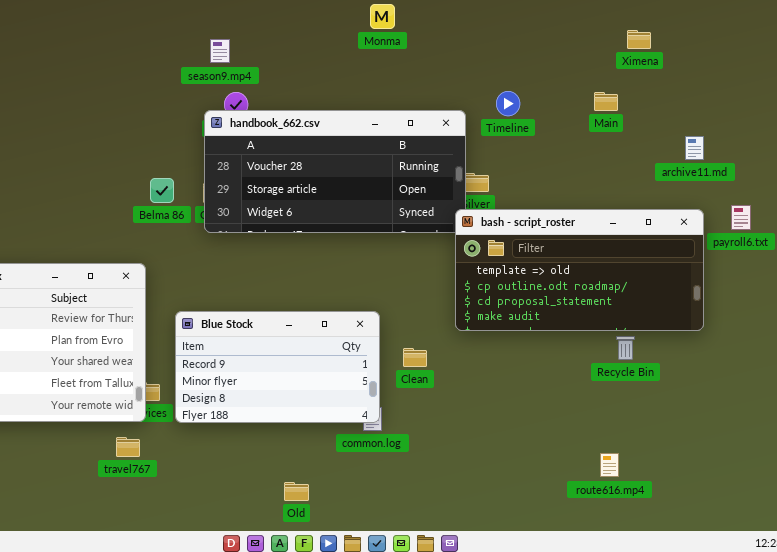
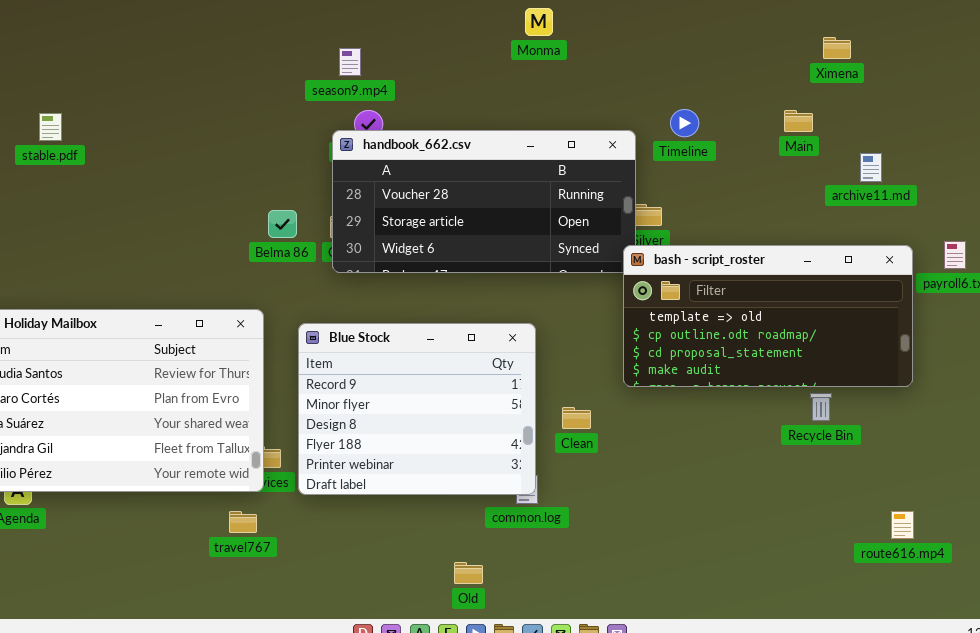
archive11.md: [685,136,704,160] -> [860,153,882,182], moved
Blue Stock: [175,311,380,423] -> [298,323,536,495], resized
route616.mp4: [600,453,619,477] -> [891,511,914,539], moved
Old: [284,482,309,501] -> [454,562,483,584], moved

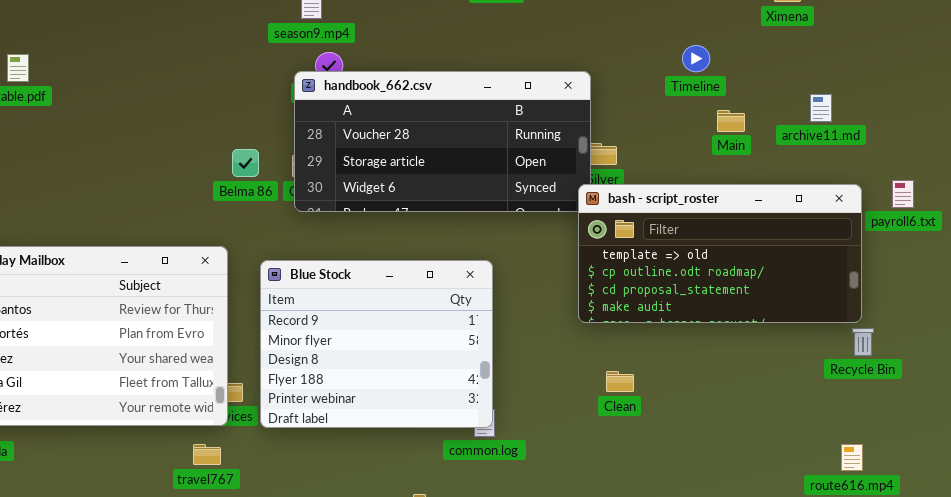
Timeline: [670,109,699,137] -> [682,45,710,72], moved
Main: [784,110,813,132] -> [717,110,745,132], moved
Recycle Bin: [810,393,832,421] -> [852,328,874,356], moved
Clean: [562,407,591,429] -> [606,371,634,392], moved

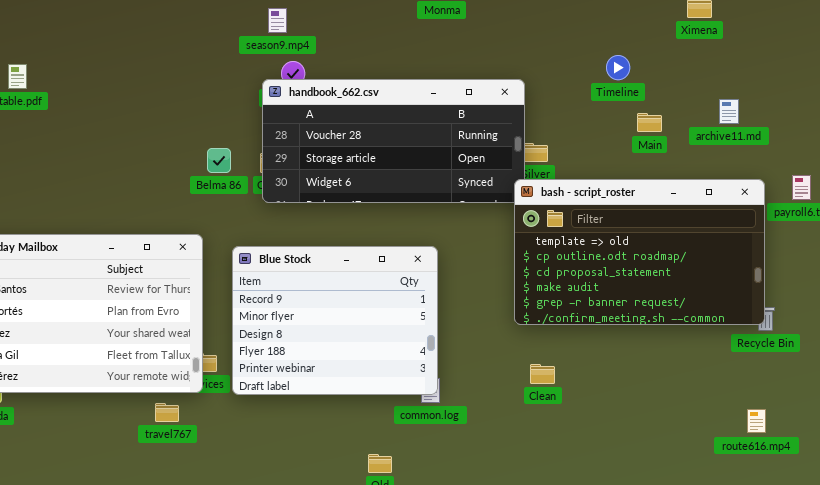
bash - script_roster: [578,184,862,323] -> [514,179,765,325], resized
Clean: [606,371,634,392] -> [530,364,555,384], moved
travel767: [193,444,221,465] -> [155,403,179,422], moved

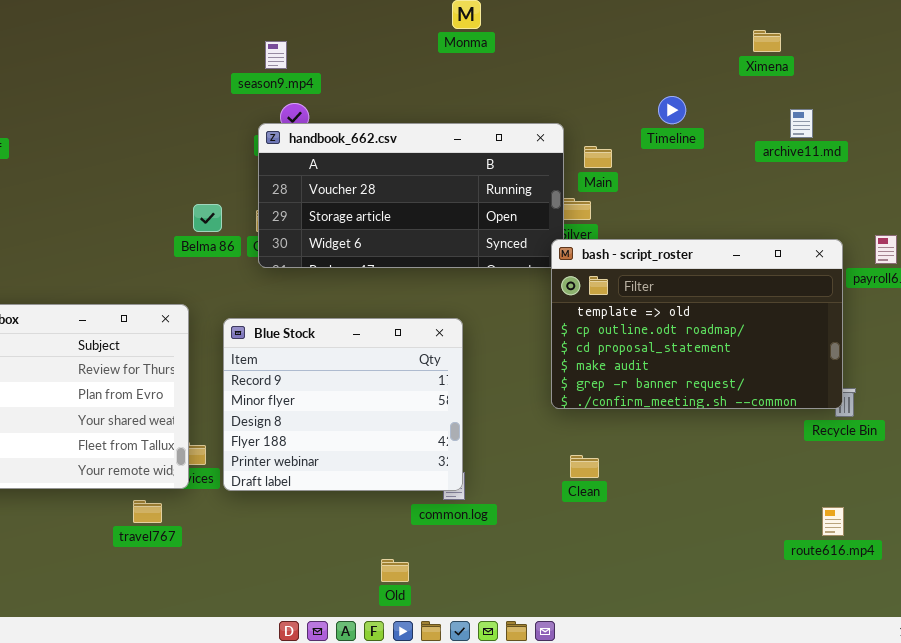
archive11.md: [719,99,739,124] -> [790,109,813,138], moved
Main: [637,113,662,132] -> [584,146,612,168], moved

